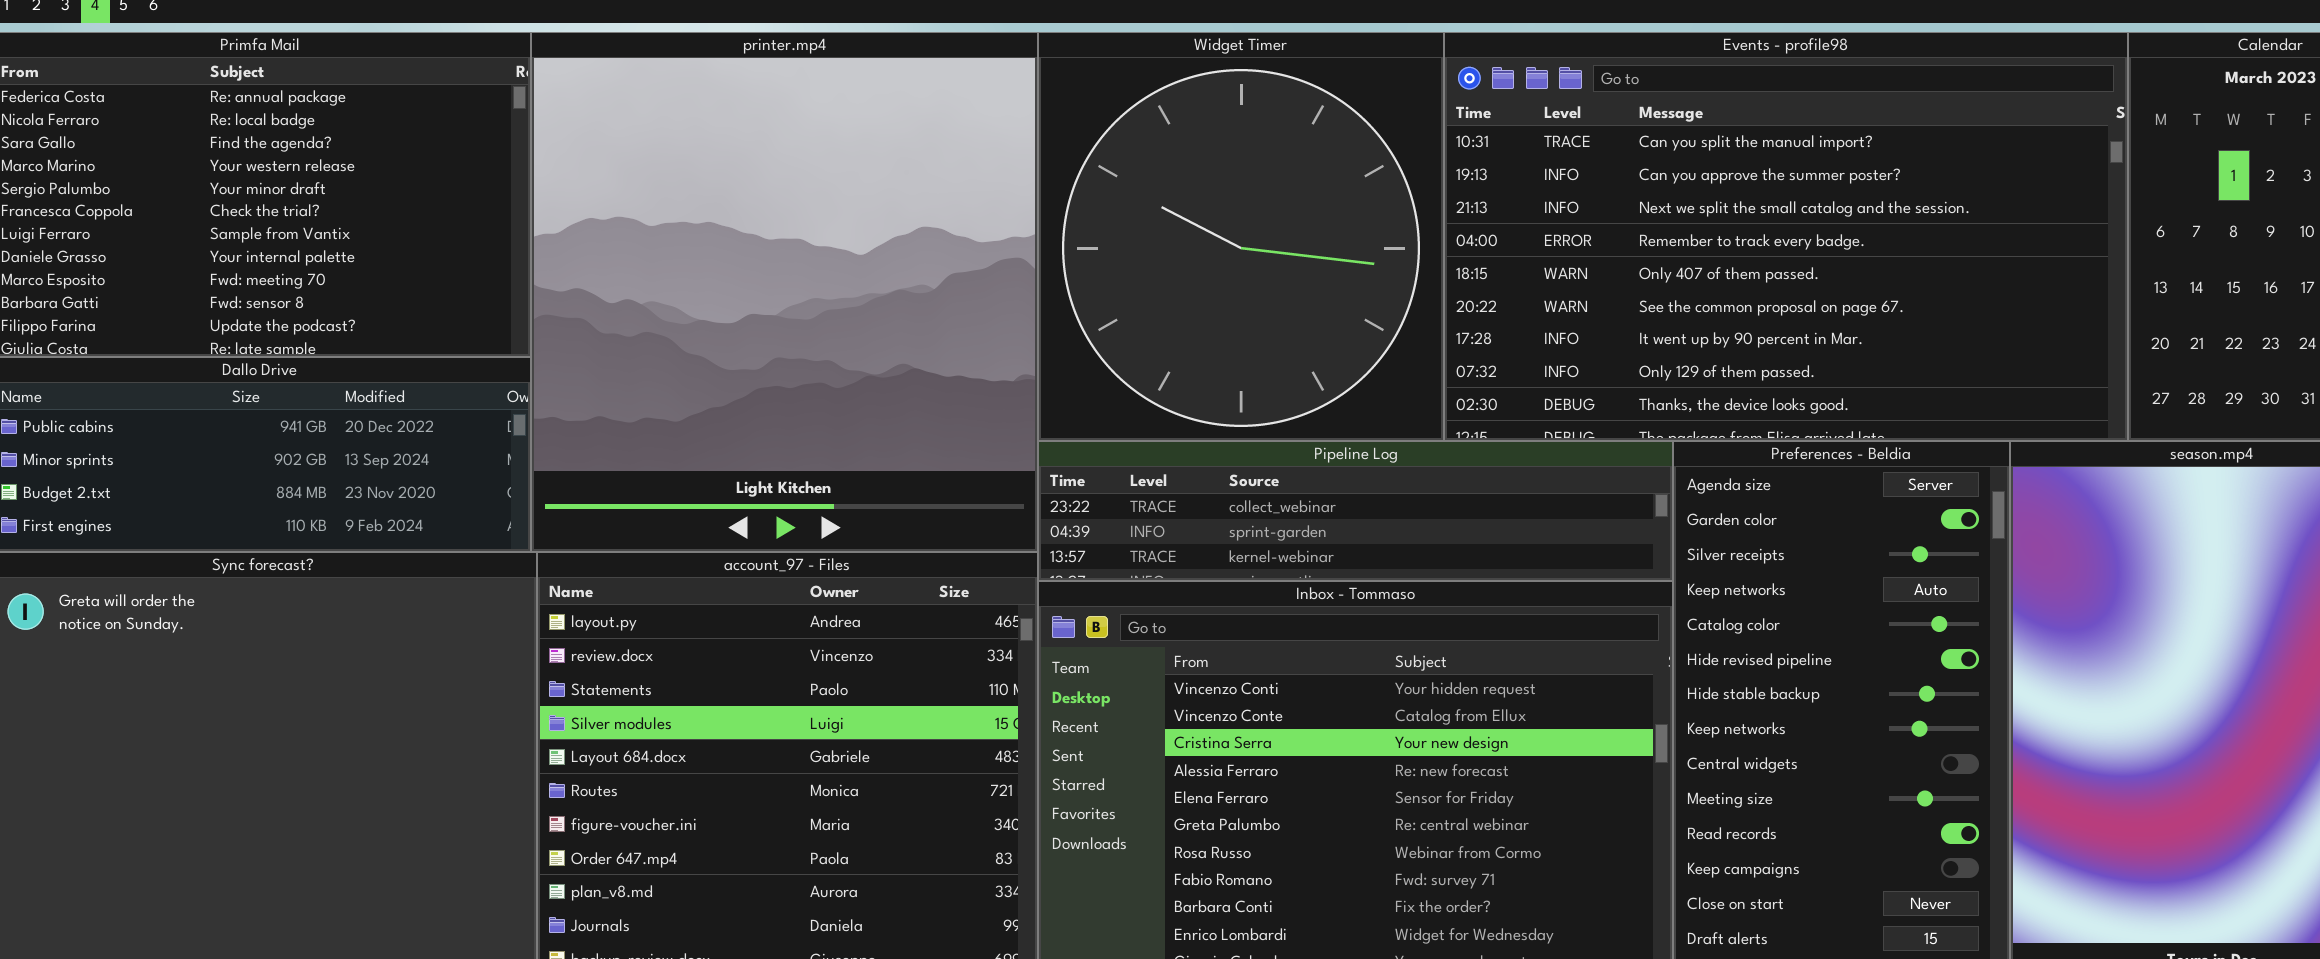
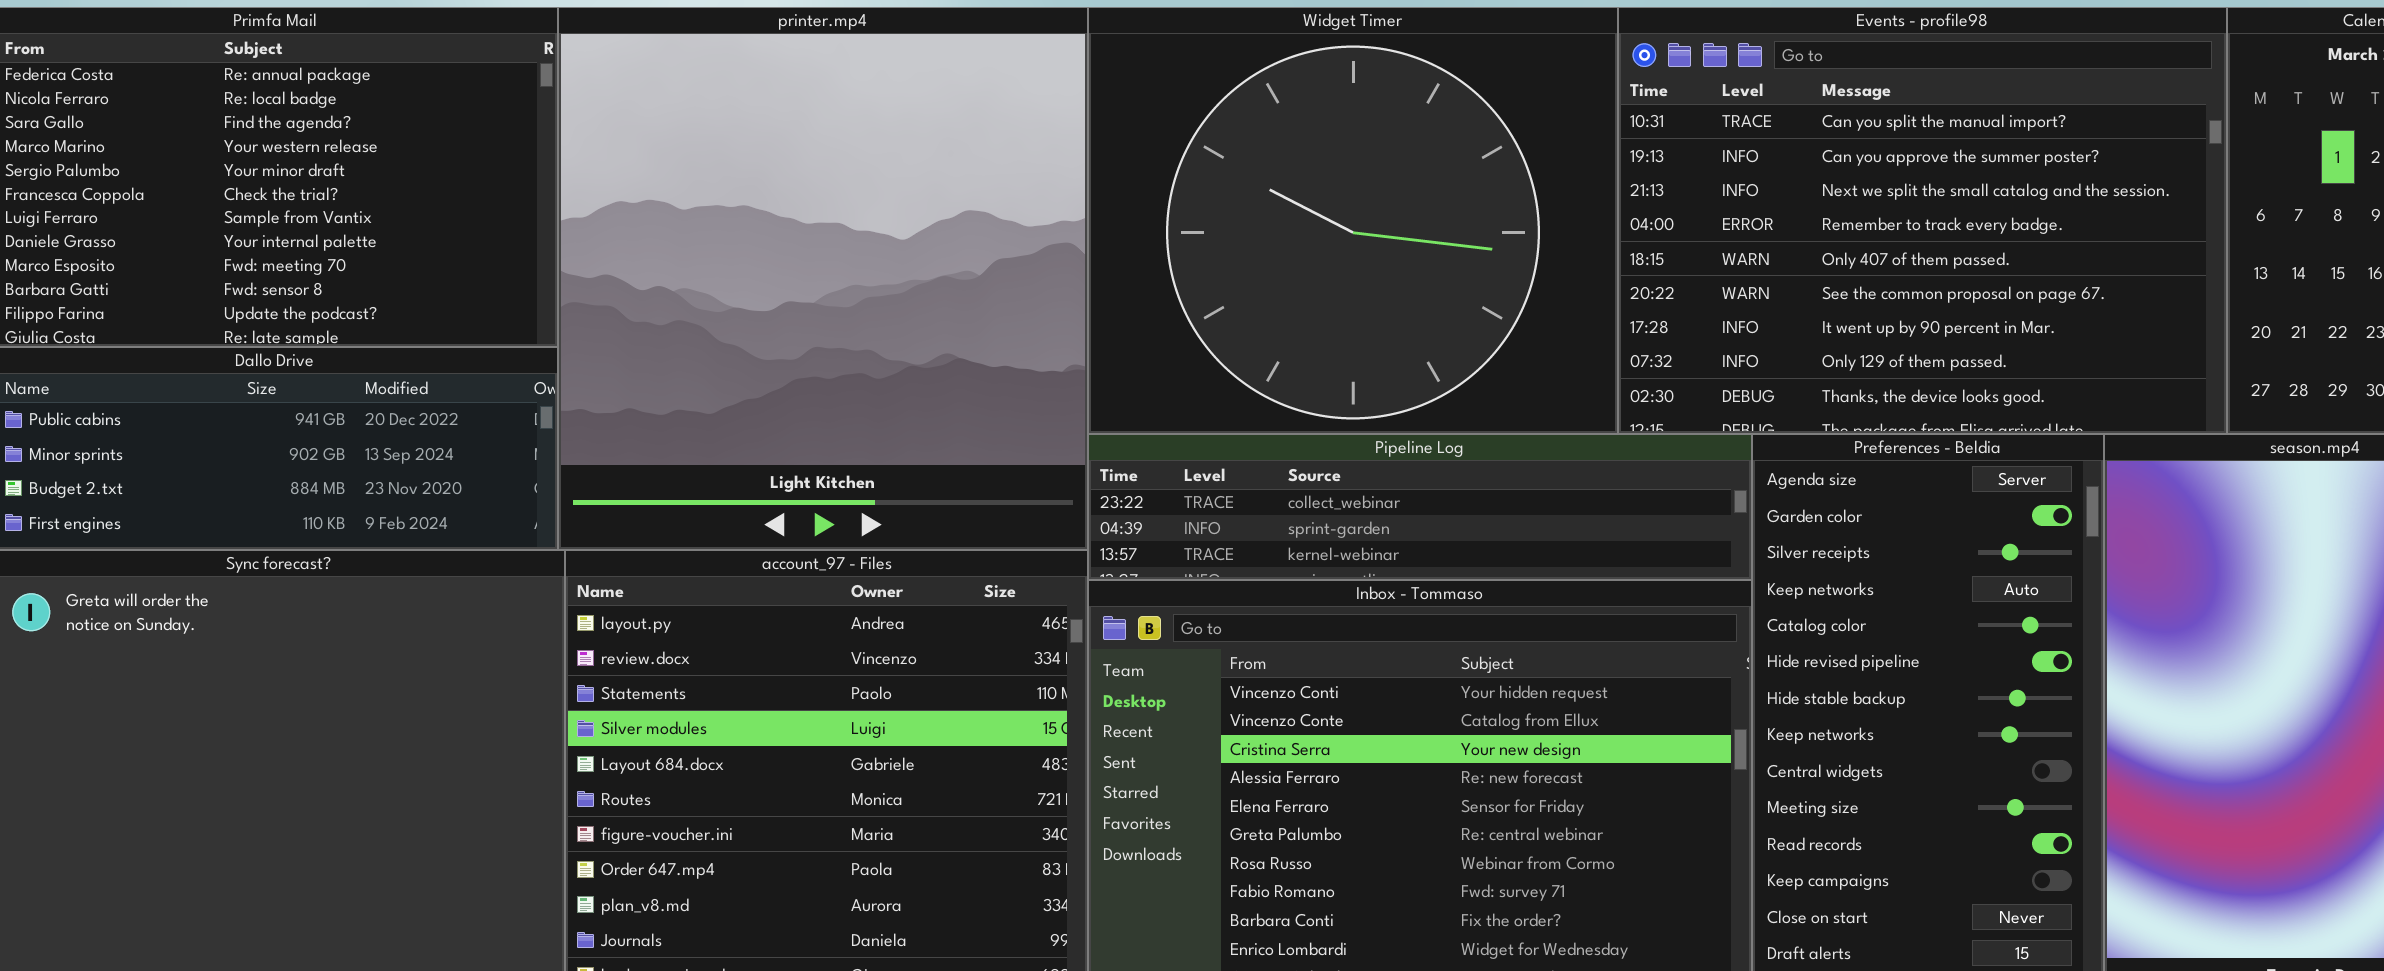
Widget Timer: [1038,32,1444,441] -> [1088,7,1618,434], resized
Events - profile98: [1444,32,2128,441] -> [1618,7,2227,434], resized

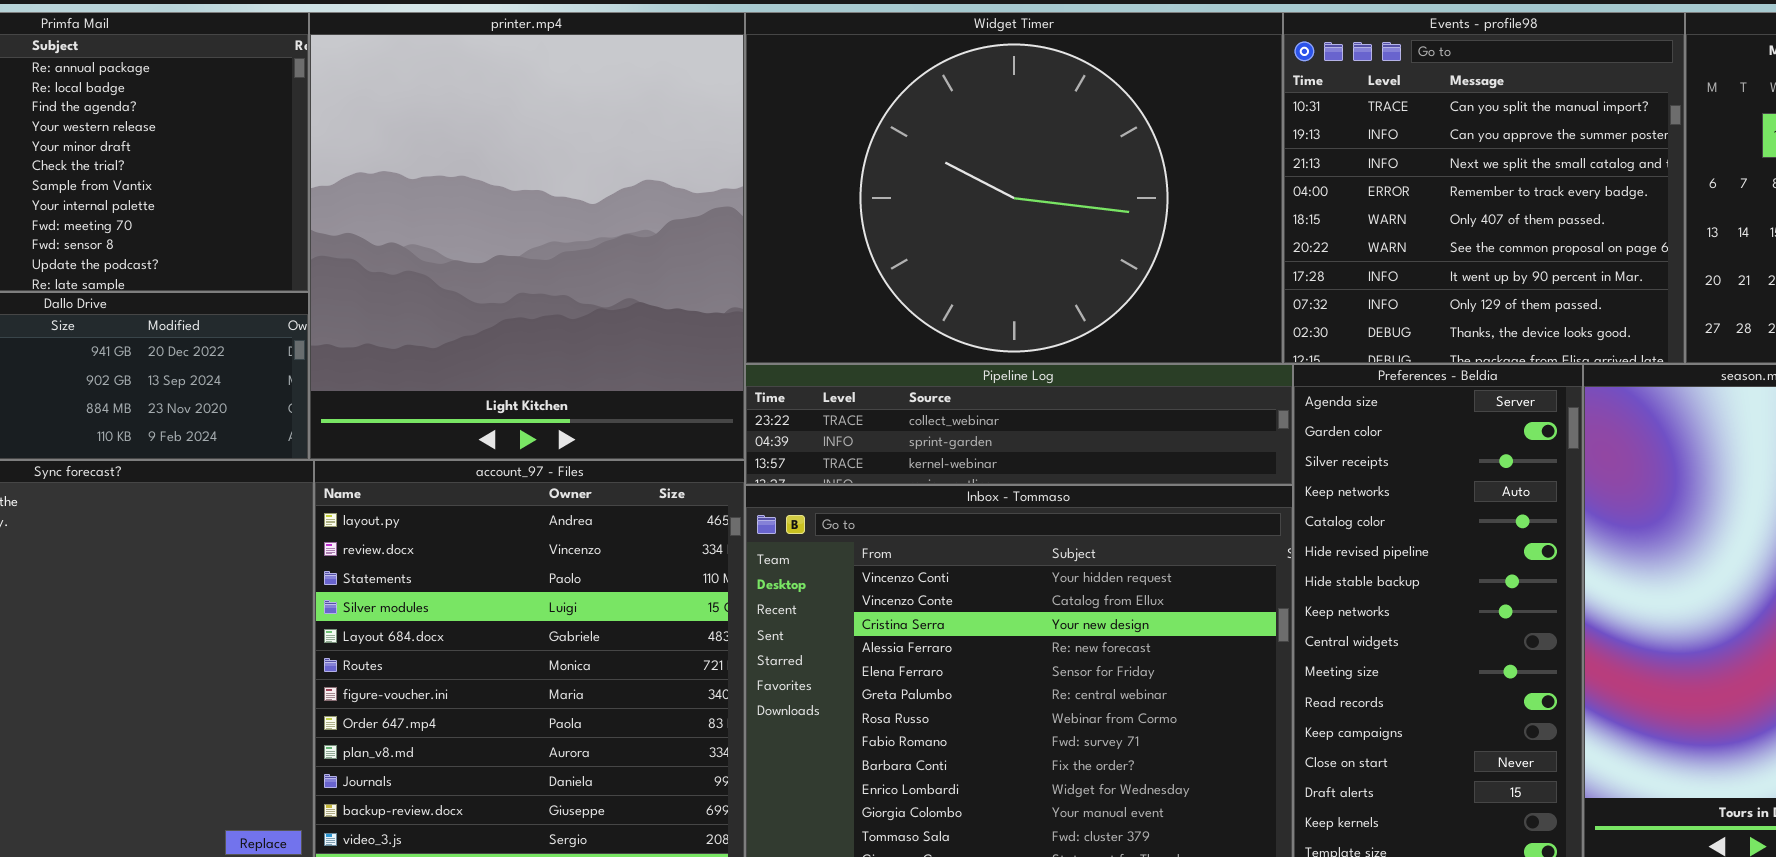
Widget Timer: [1088,7,1618,434] -> [745,12,1283,364], resized
Events - profile98: [1618,7,2227,434] -> [1283,12,1685,364], resized

